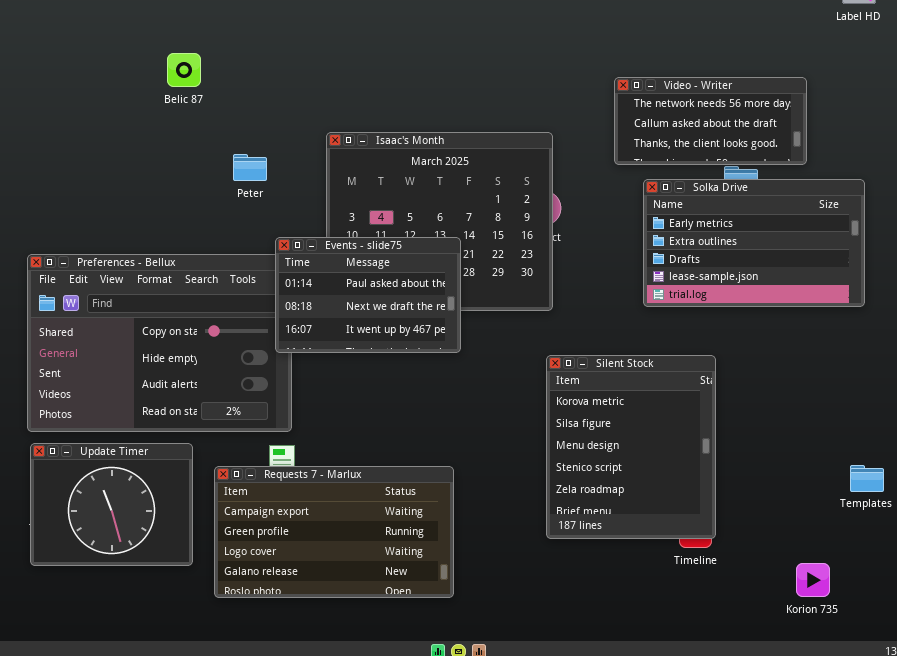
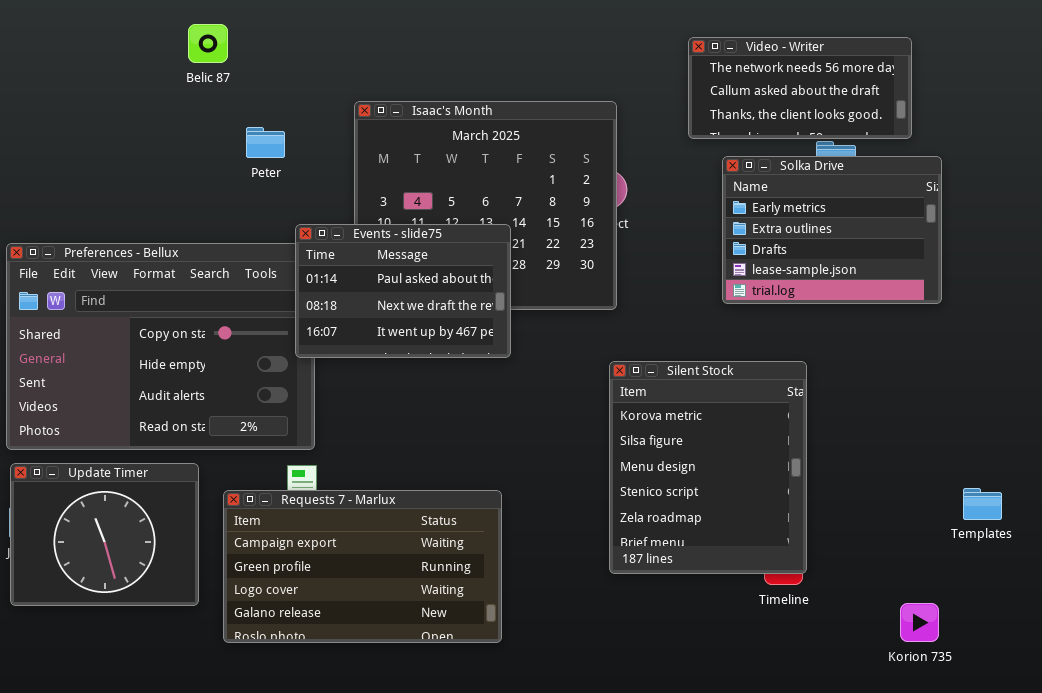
Belic 87: [167,53,201,87] -> [188,24,228,63], moved
Solka Drive: [643,179,865,307] -> [722,156,942,304], resized

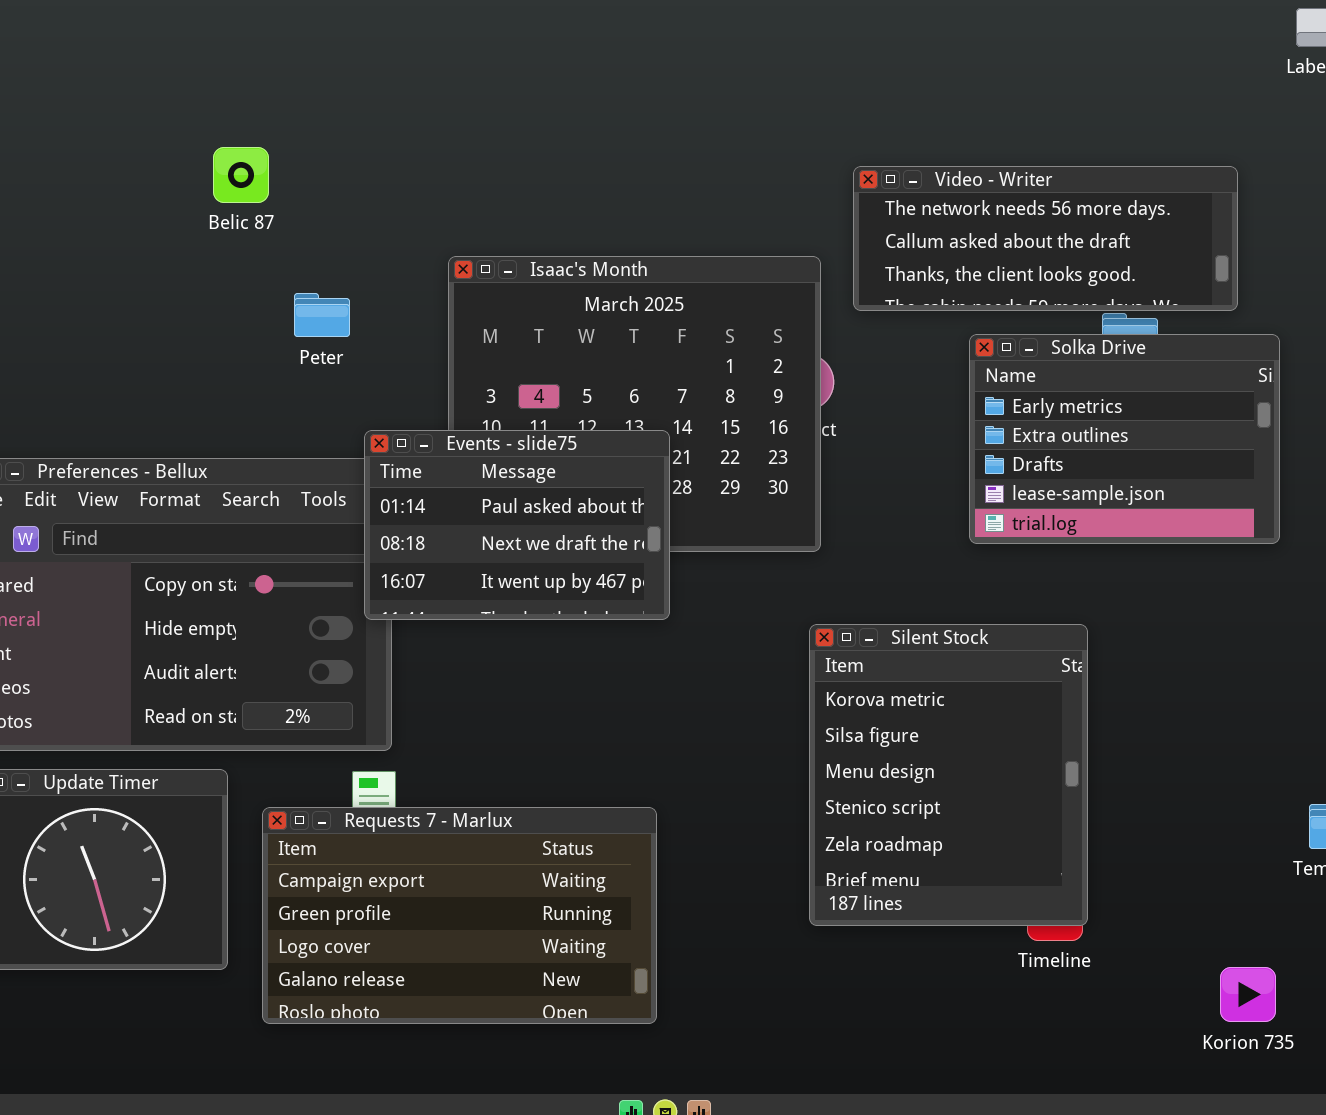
Video - Writer: [688,37,912,139] -> [853,166,1238,311], resized

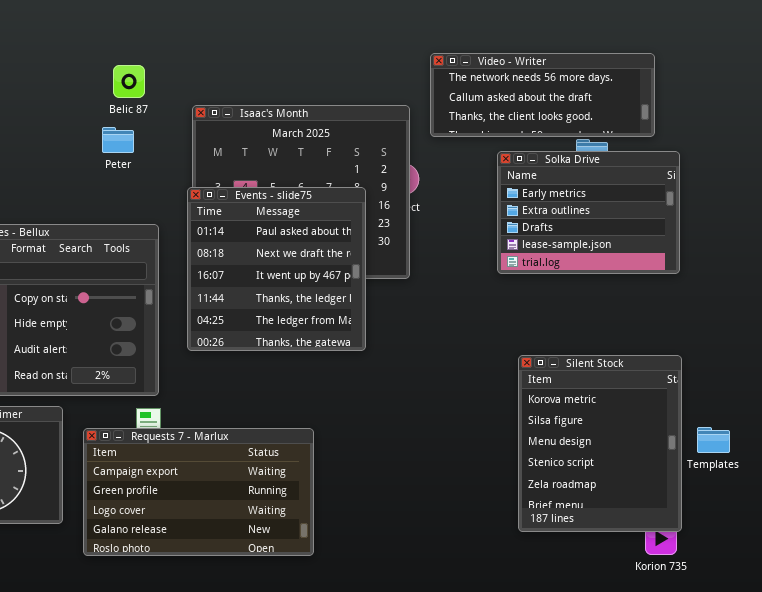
Belic 87: [213,147,269,203] -> [113,65,145,98], moved
Events - slide75: [364,430,670,620] -> [187,187,366,351], moved, resized
Silent Stock: [809,624,1088,926] -> [518,355,682,532], moved

